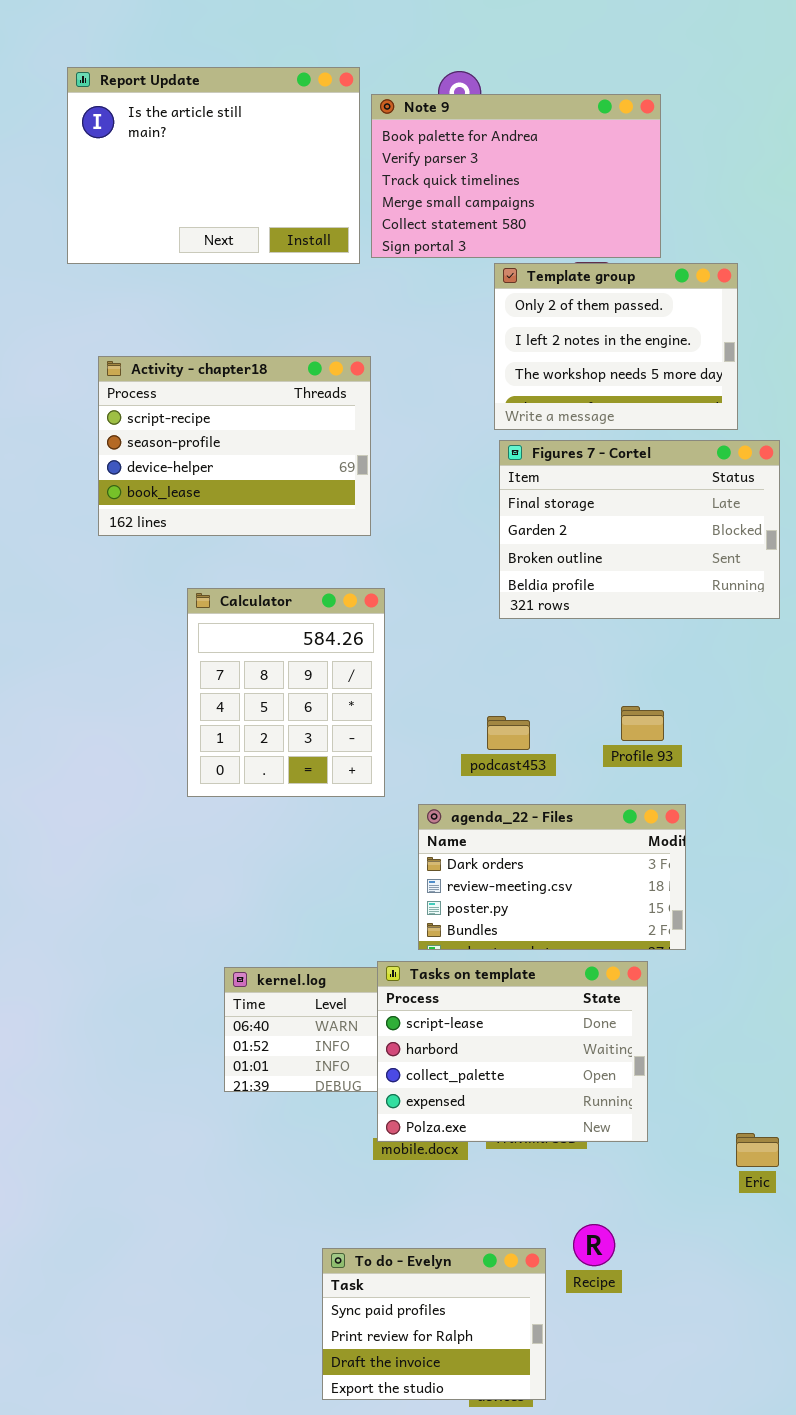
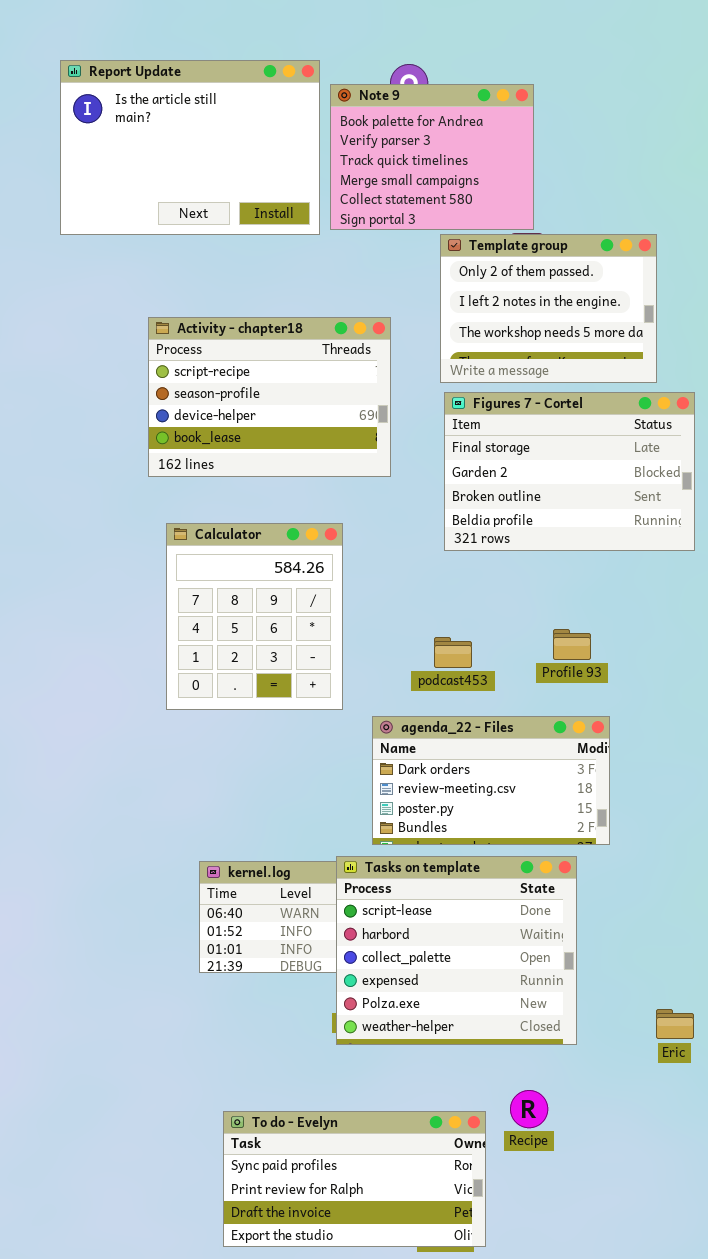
Note 9: [371,94,661,258] -> [330,84,534,230], resized
Activity - chapter18: [98,356,371,536] -> [148,317,391,477], moved
Tasks on template: [377,961,648,1142] -> [336,856,577,1045], resized
To do - Evelyn: [322,1248,546,1400] -> [223,1111,486,1247], resized

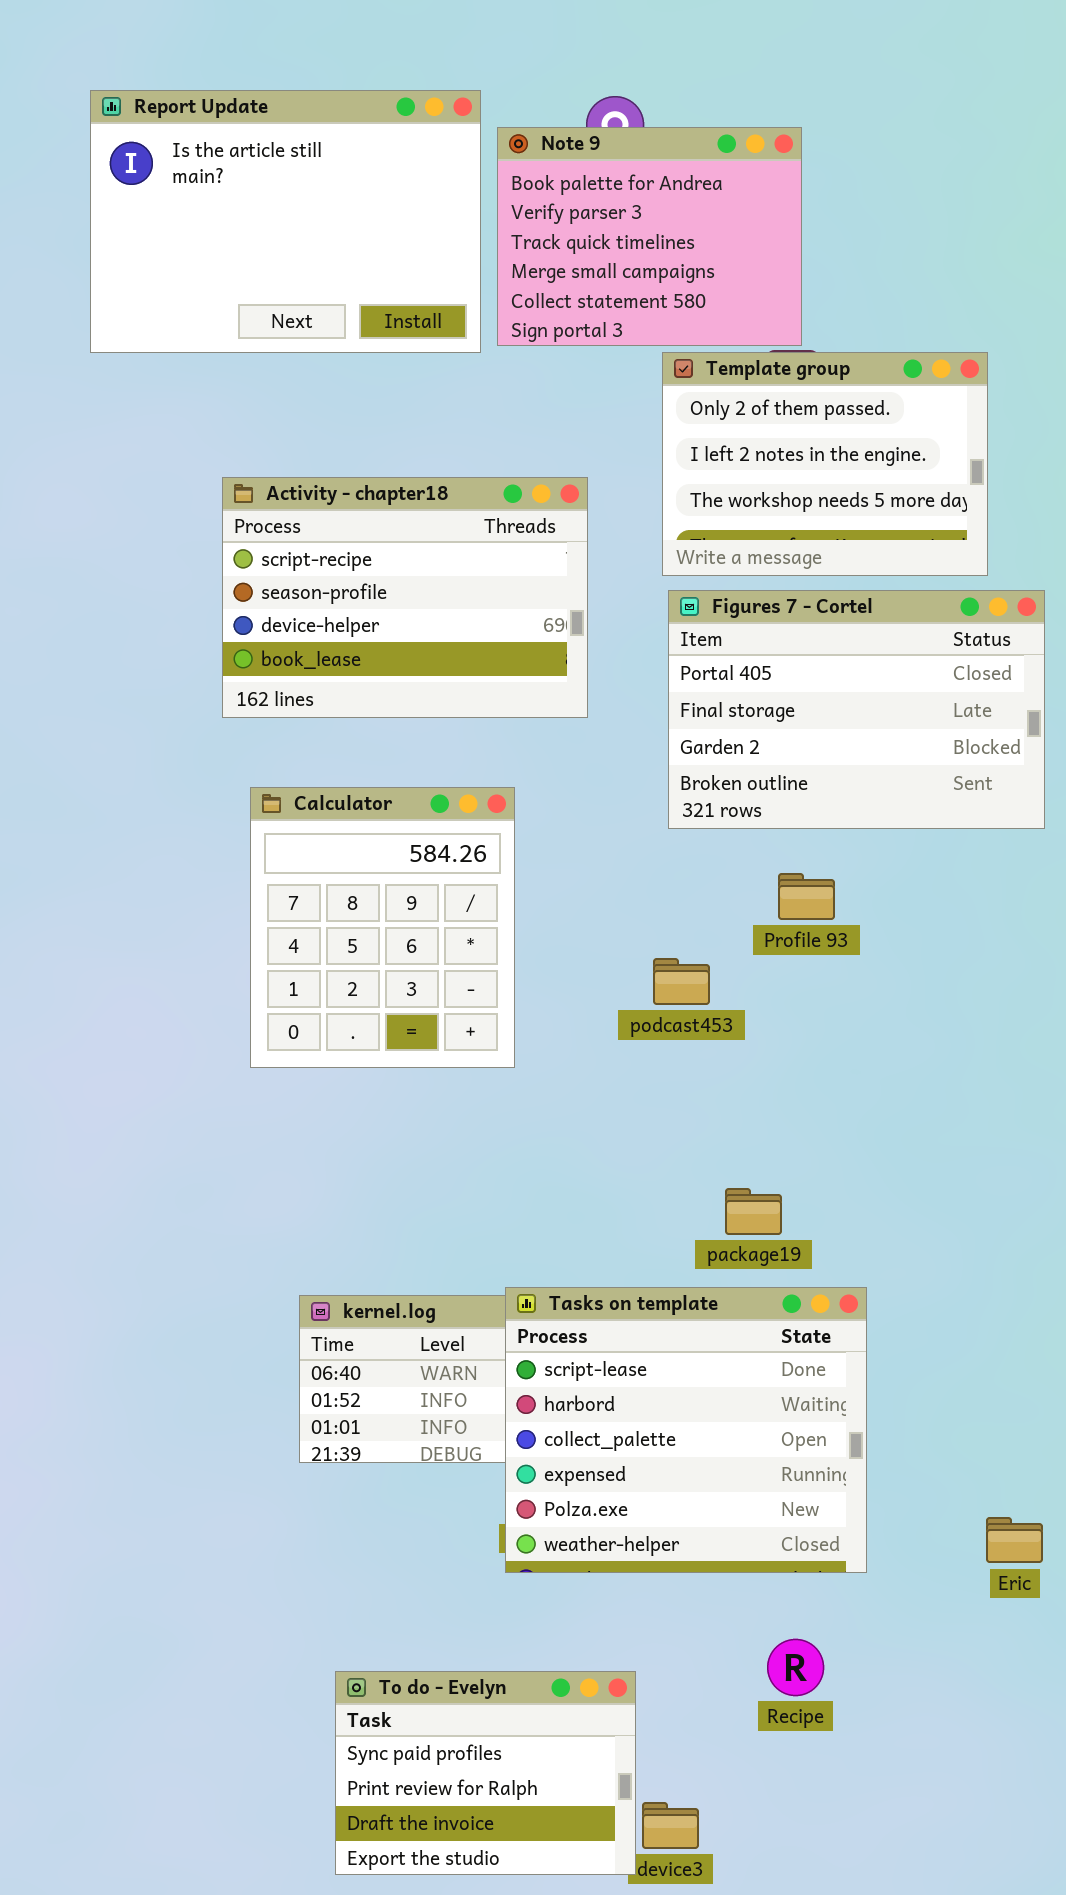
Figures 7 - Cortel: [444,392,695,551] -> [668,590,1045,829], scrolled up 1 row
Profile 93: [553,629,591,660] -> [778,873,835,920], moved
agenda_22 - Files: [372,716,610,845] -> none, closed
To do - Evelyn: [223,1111,486,1247] -> [335,1671,636,1875], resized

